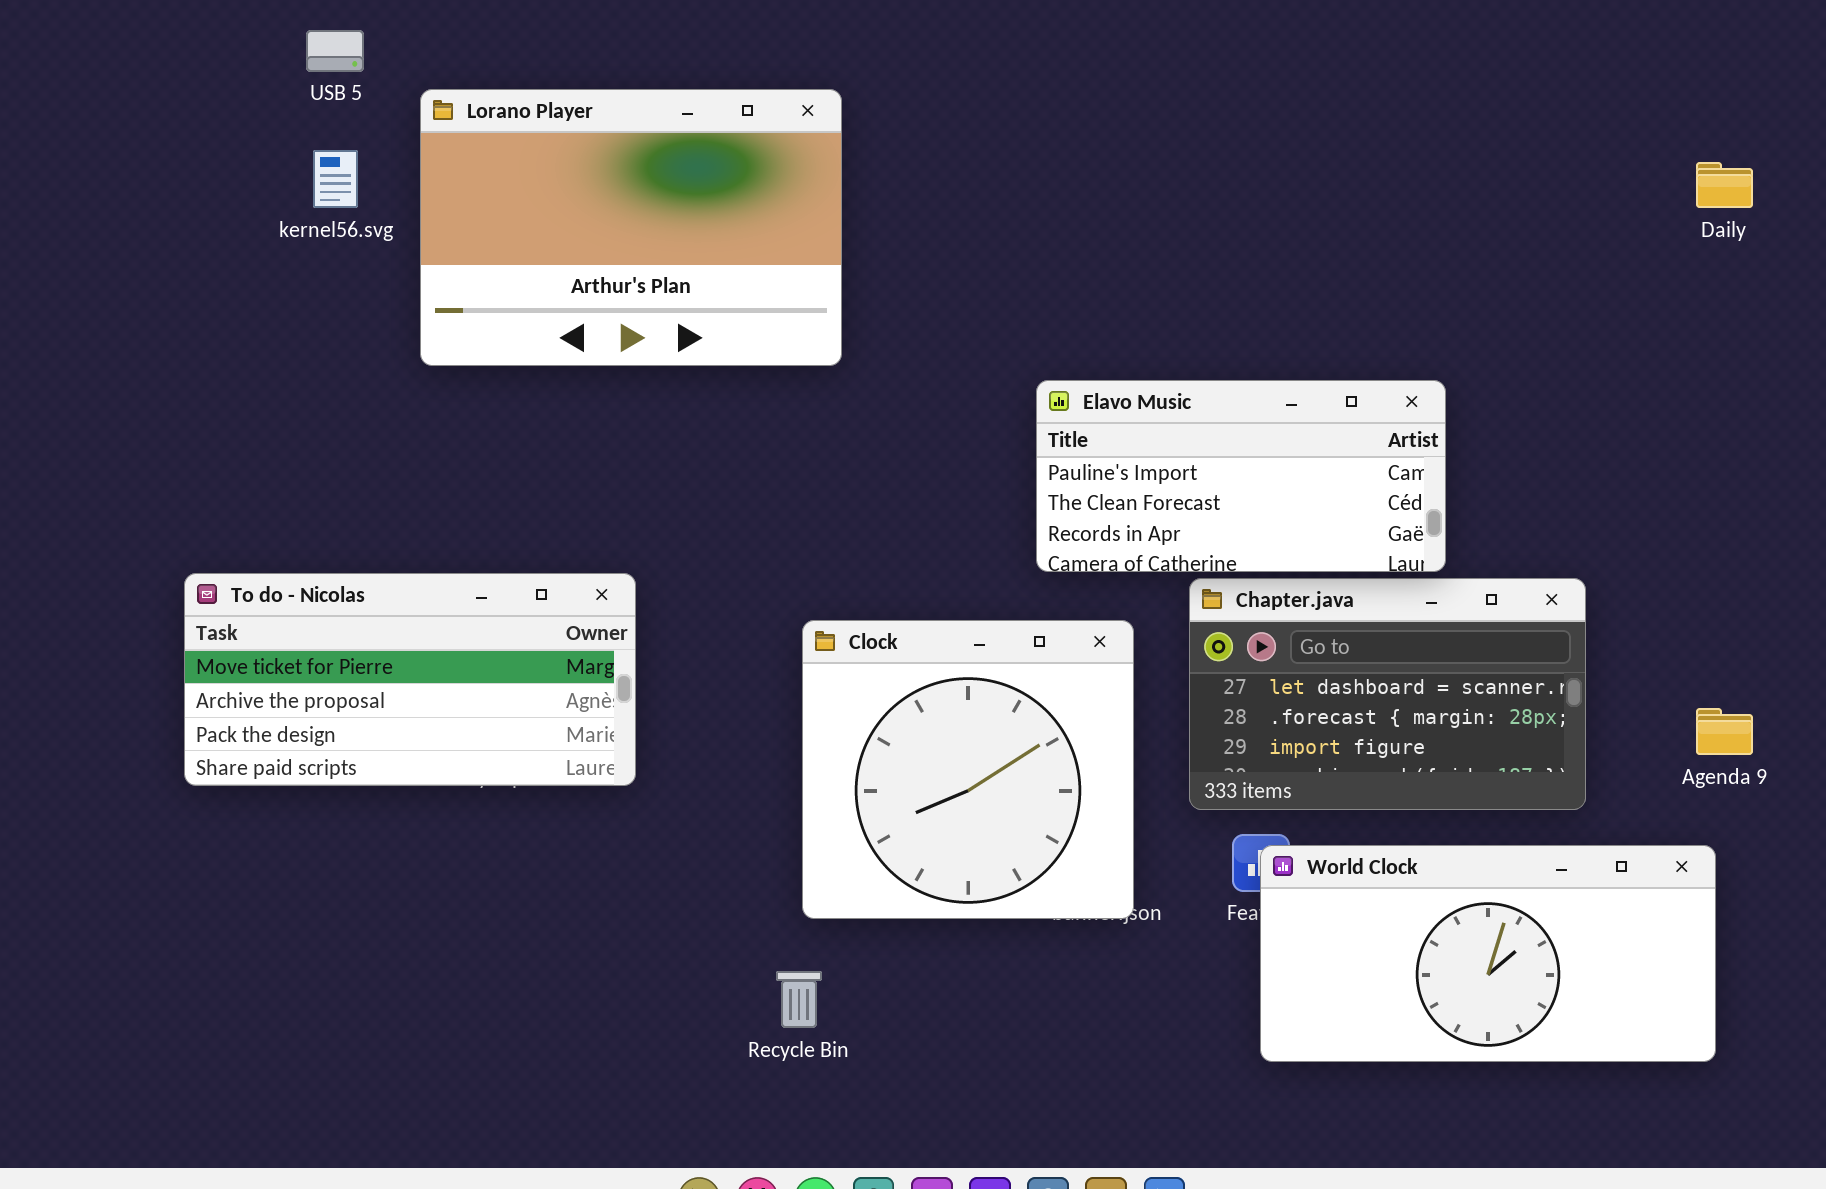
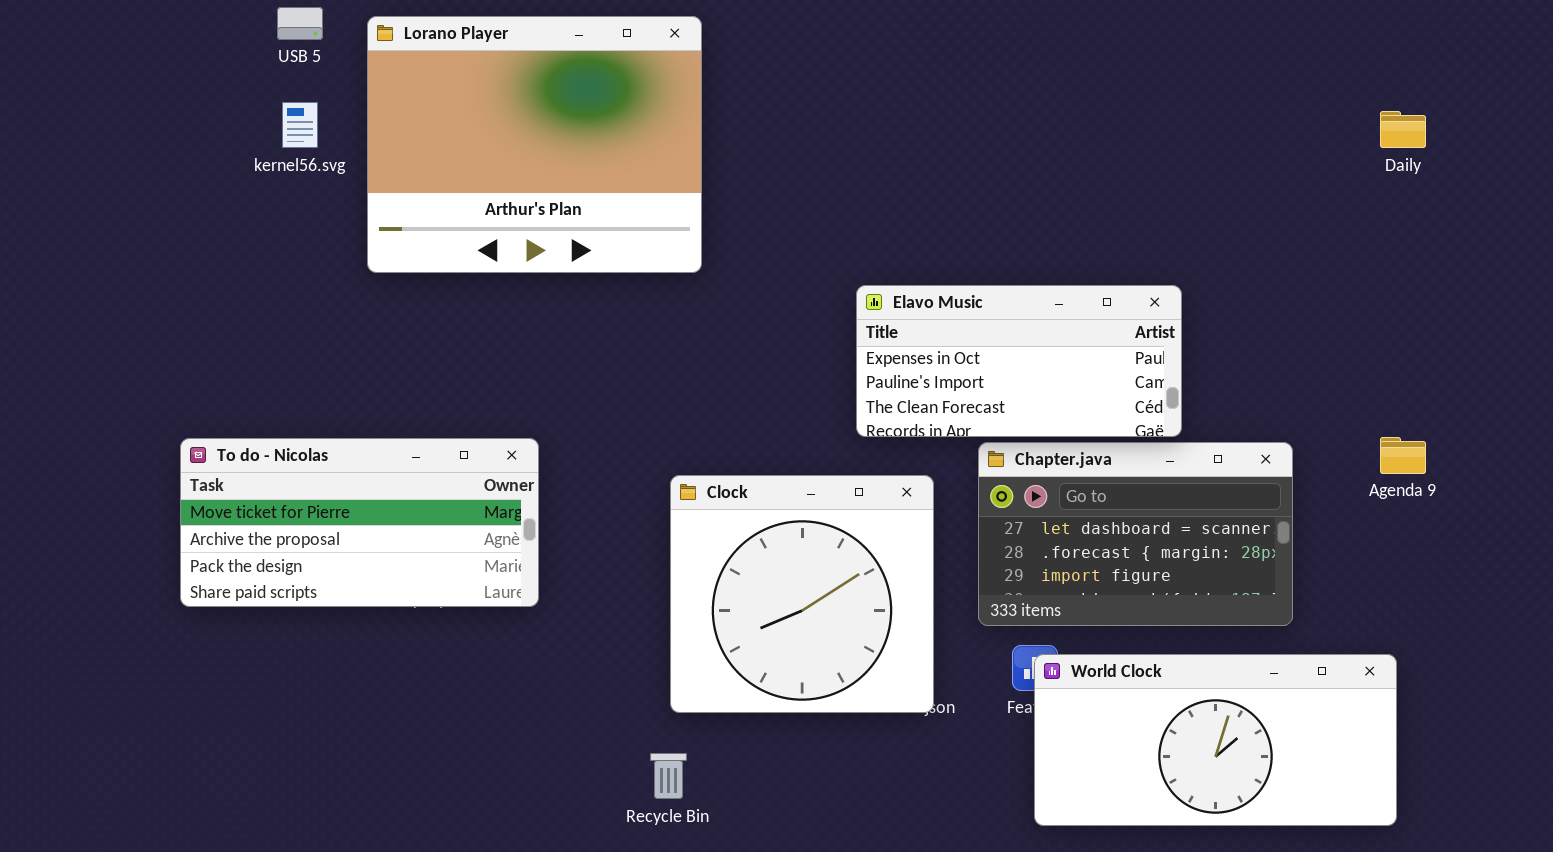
Lorano Player: [420,89,842,366] -> [367,16,702,273], resized
Elavo Music: [1036,380,1446,572] -> [856,285,1182,437], scrolled up 1 row
Agenda 9: [1696,708,1753,755] -> [1380,437,1426,474], moved

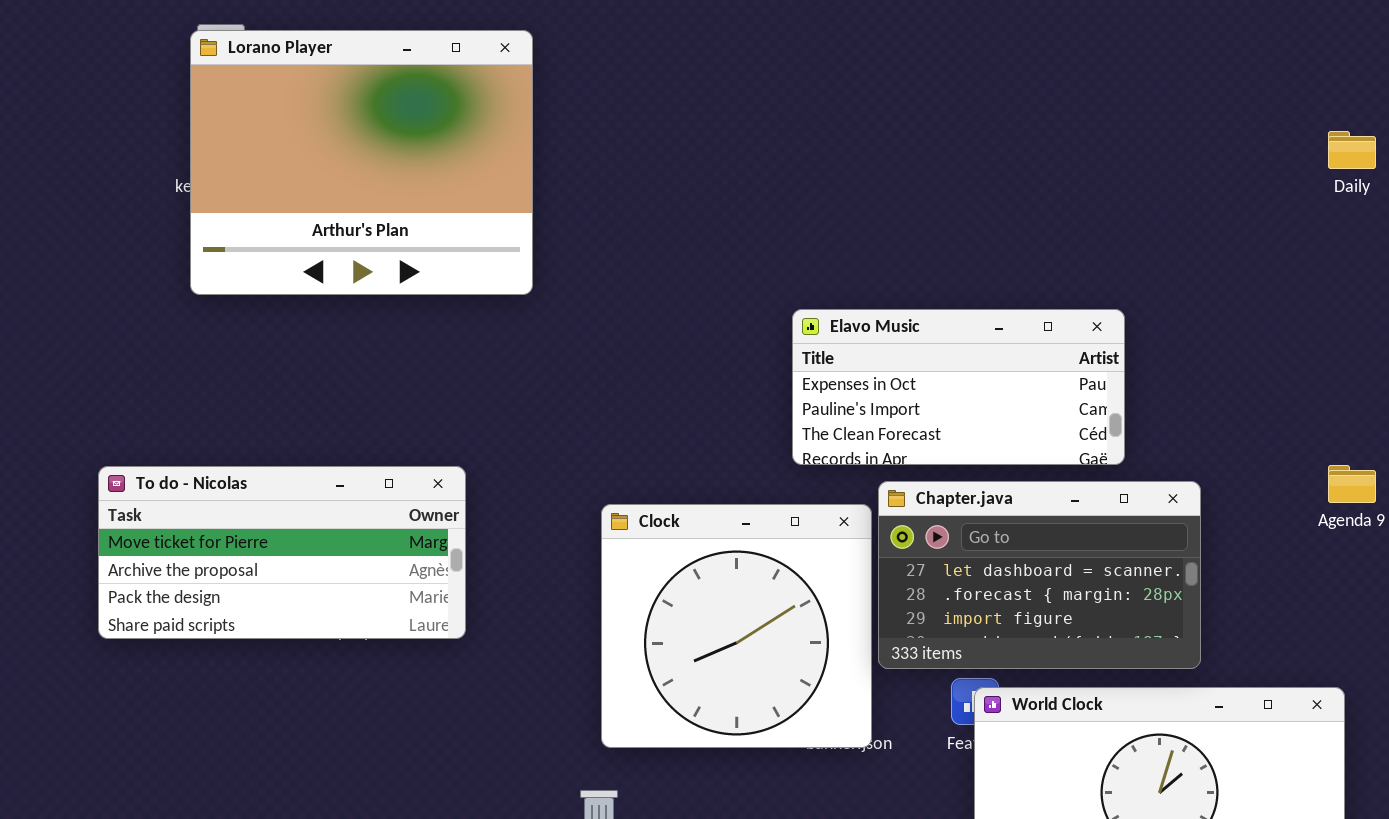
Lorano Player: [367,16,702,273] -> [190,30,533,295], moved
Chapter.java: [978,442,1293,626] -> [878,481,1201,669], moved

